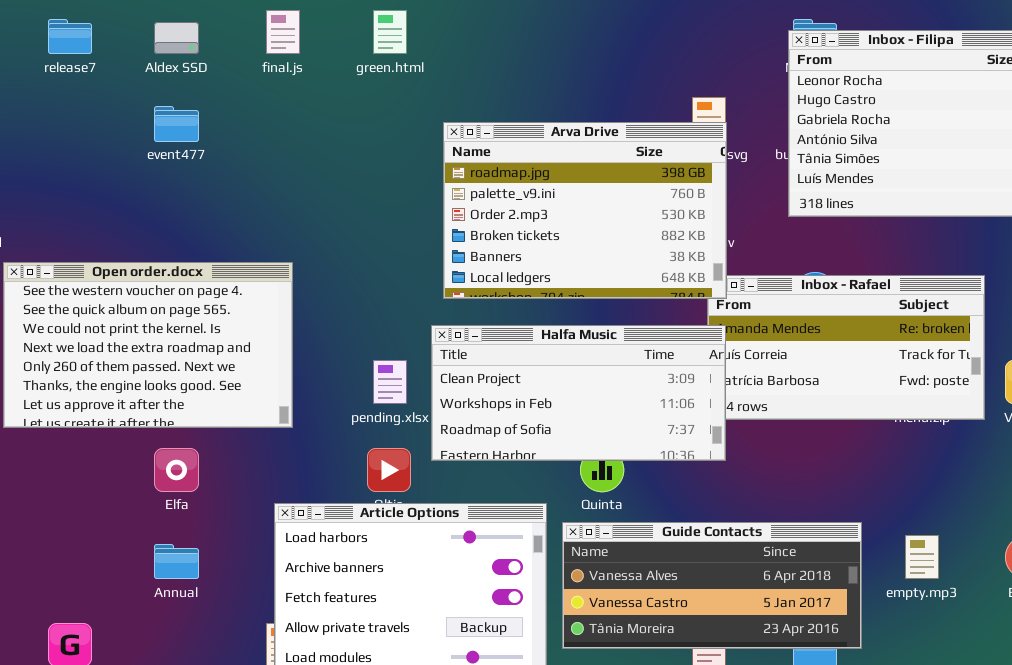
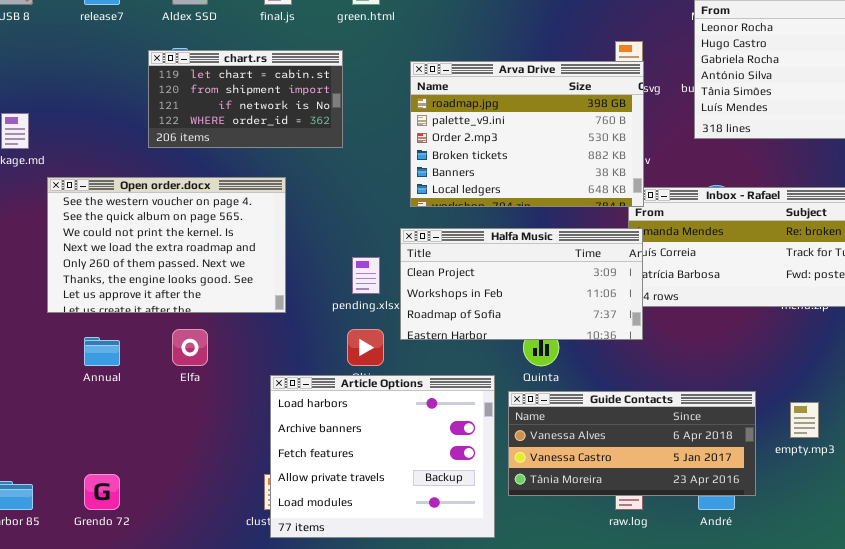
chart.rs: none -> [148,50,343,148], opened
Annual: [154,544,199,579] -> [84,337,120,366], moved

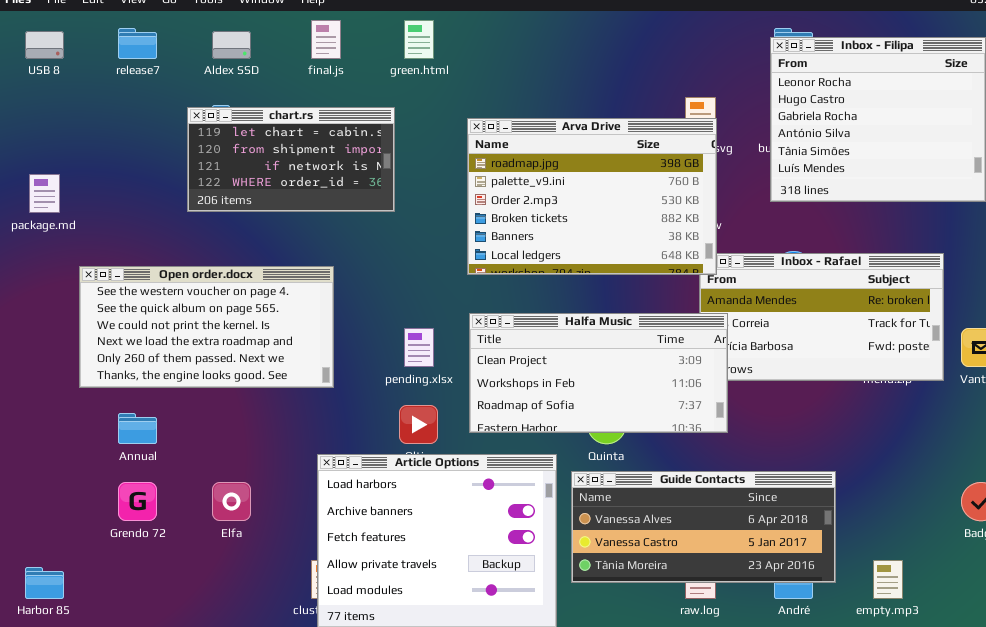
Open order.docx: [47,177,286,313] -> [79,266,334,388], resized
Halfa Music: [400,228,643,340] -> [469,313,728,433], moved
Elfa: [172,329,208,366] -> [212,482,251,521], moved
empty.mp3: [790,402,819,438] -> [873,560,903,599], moved
Grendo 72: [84,474,120,510] -> [118,482,157,521], moved

